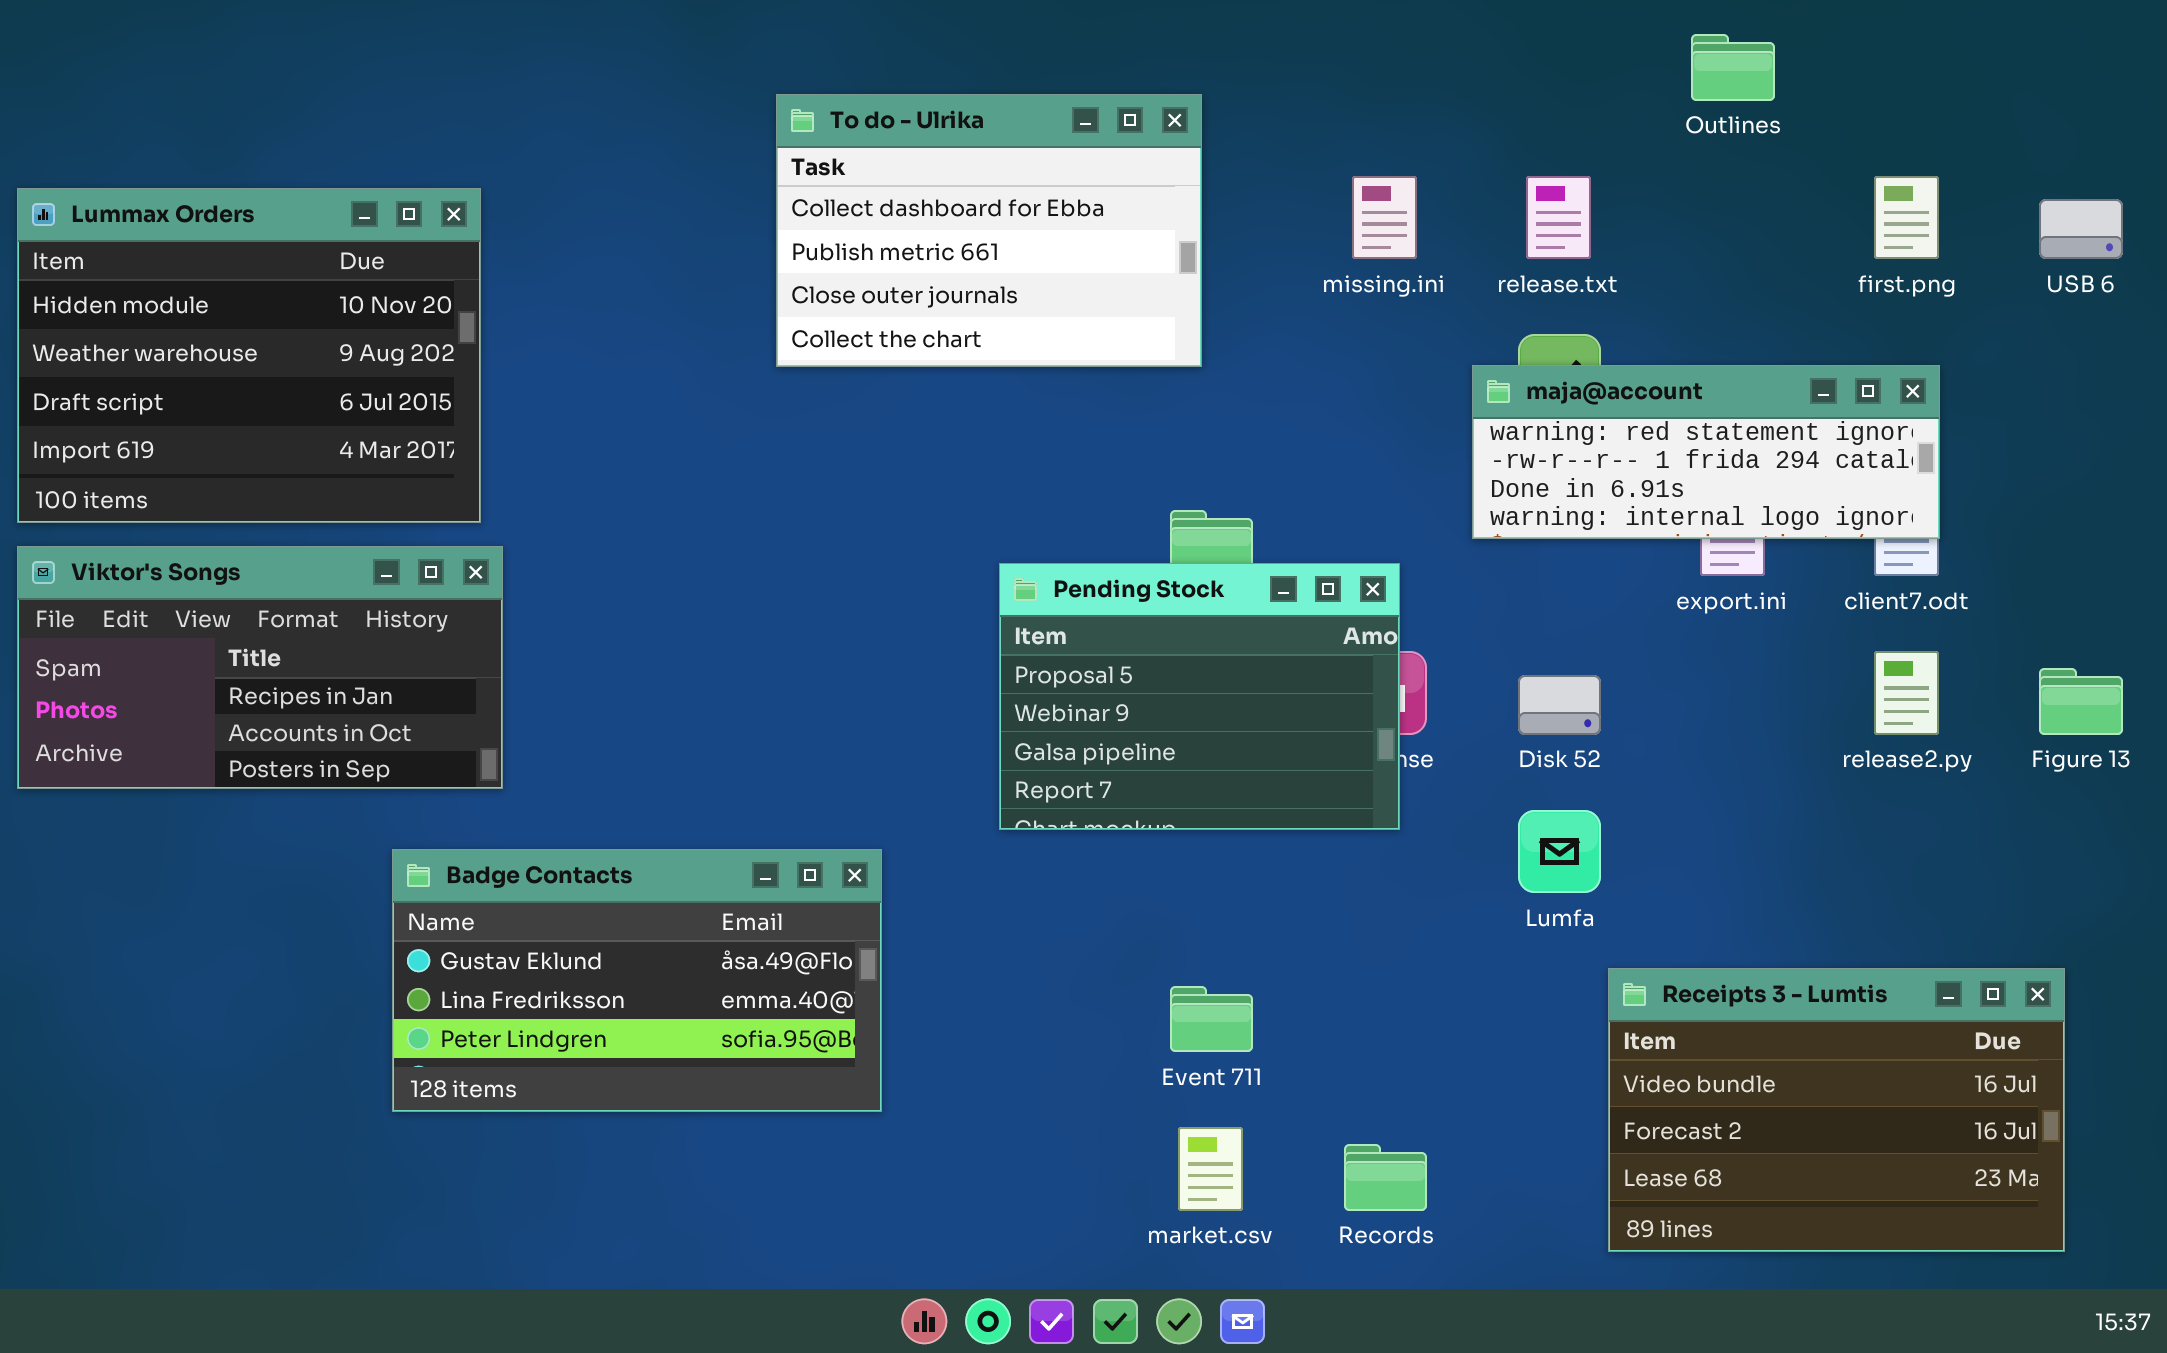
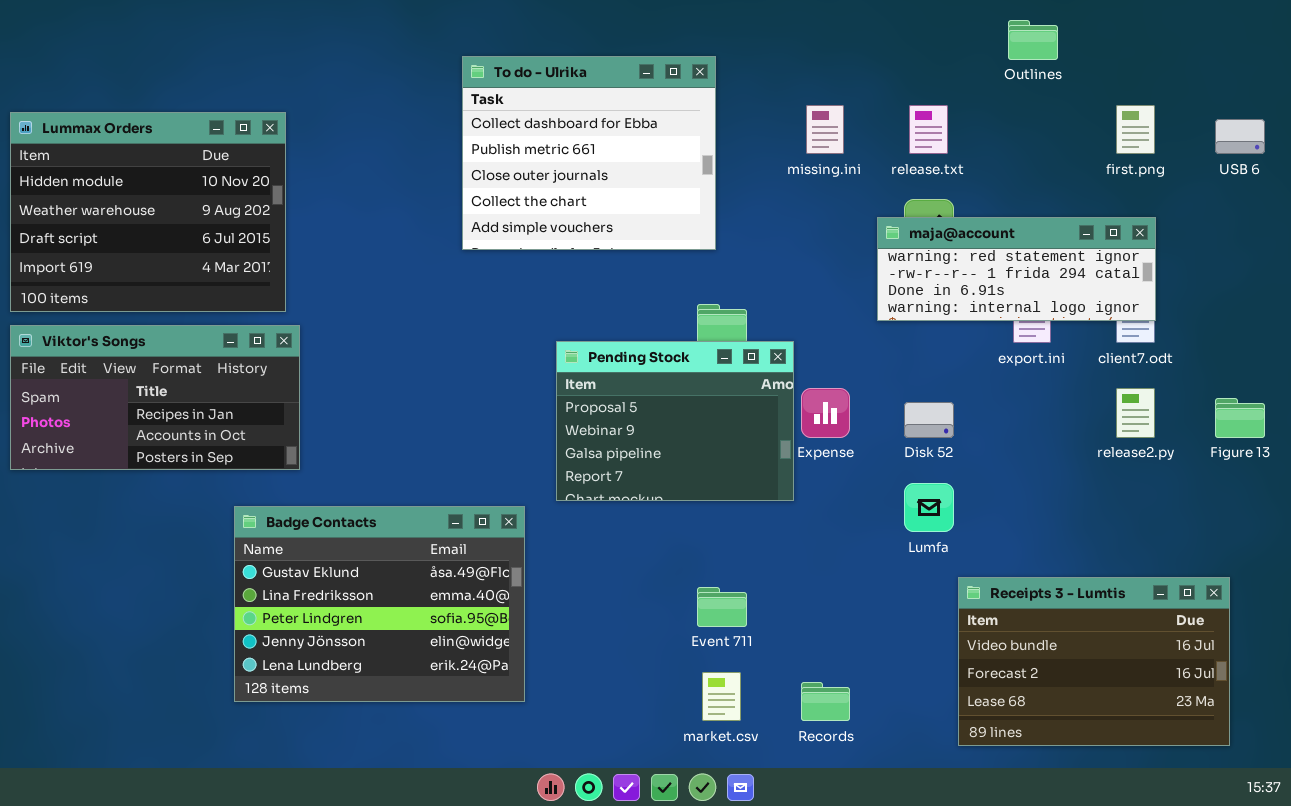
To do - Ulrika: [776,94,1202,367] -> [462,56,716,250], resized
Pending Stock: [999,563,1400,830] -> [556,341,794,501], moved
Badge Contacts: [392,849,882,1112] -> [234,506,525,702], resized

